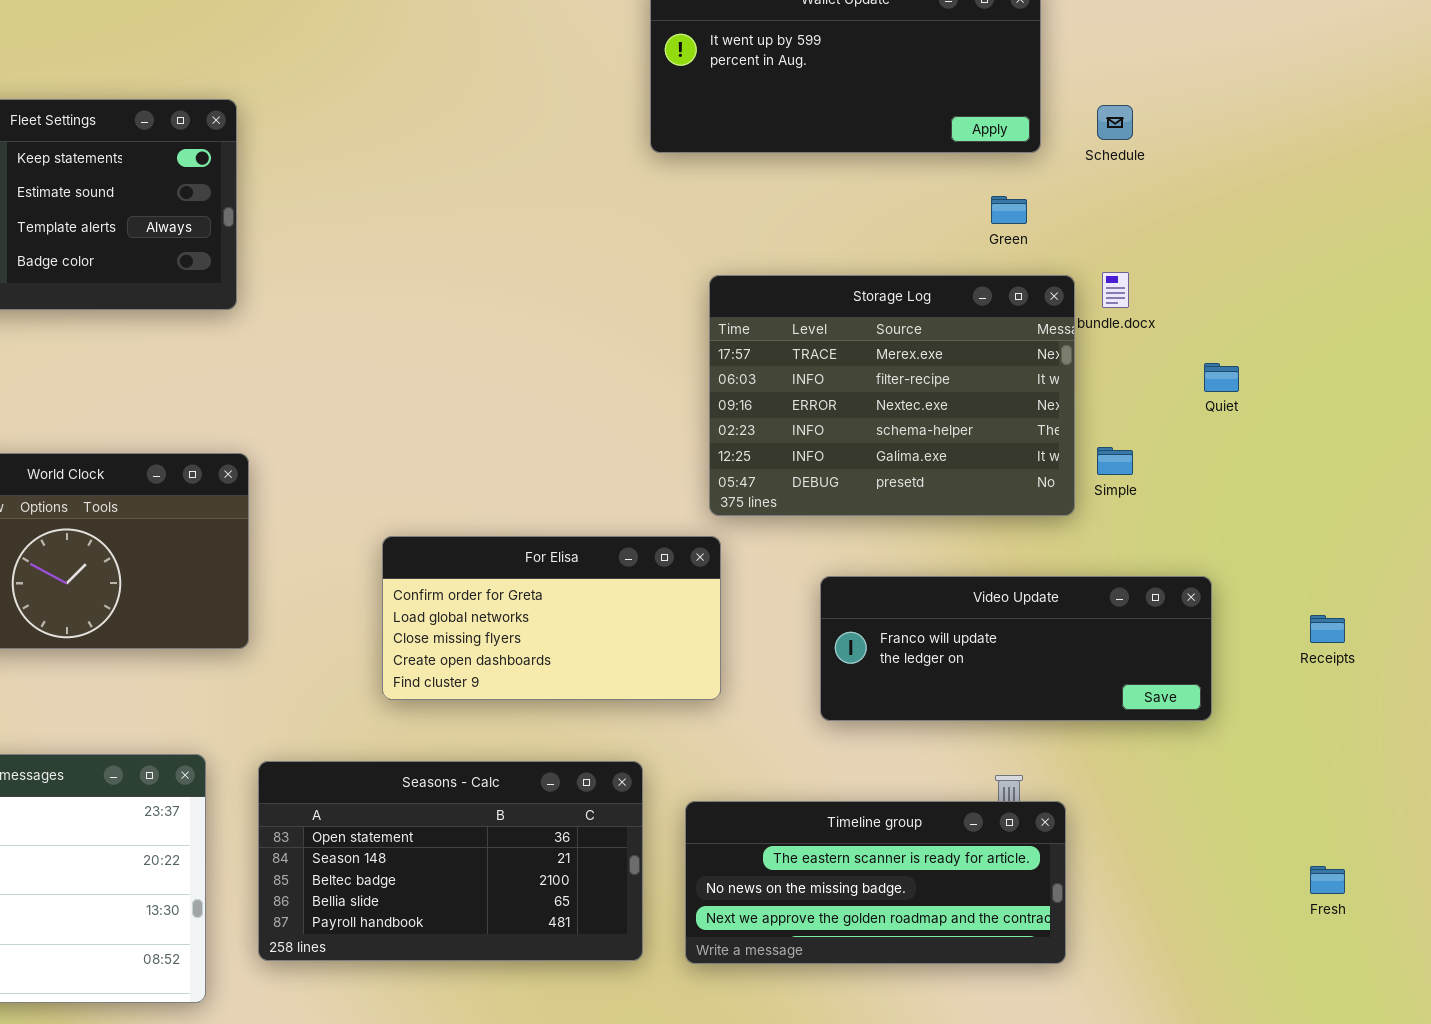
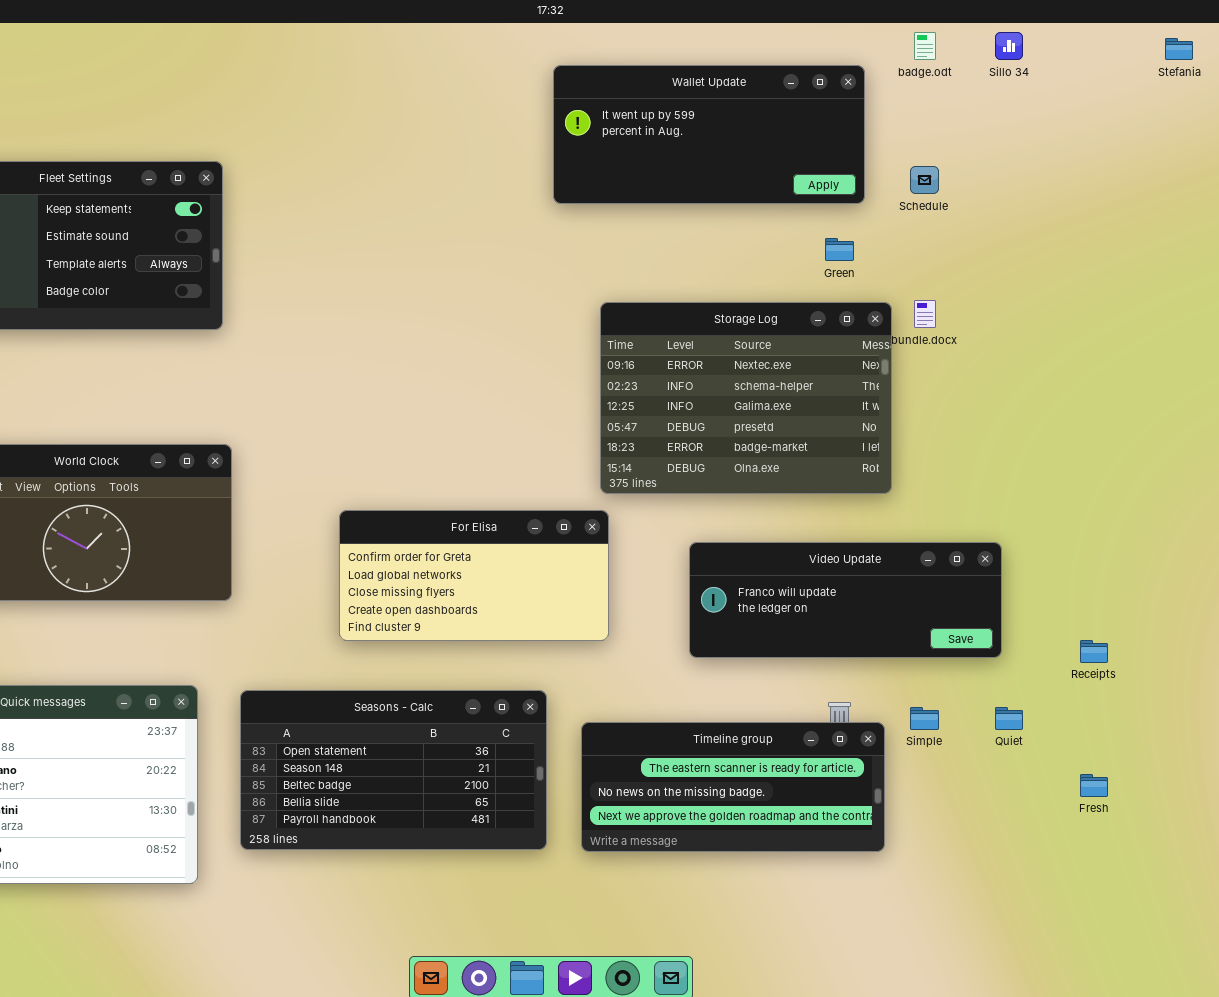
Storage Log: [709,275,1075,516] -> [600,302,892,494], scrolled down 2 rows
Quiet: [1204,363,1239,392] -> [995,707,1023,730], moved
Simple: [1097,447,1133,475] -> [910,707,939,730], moved
Receipts: [1310,615,1345,643] -> [1080,640,1108,663], moved

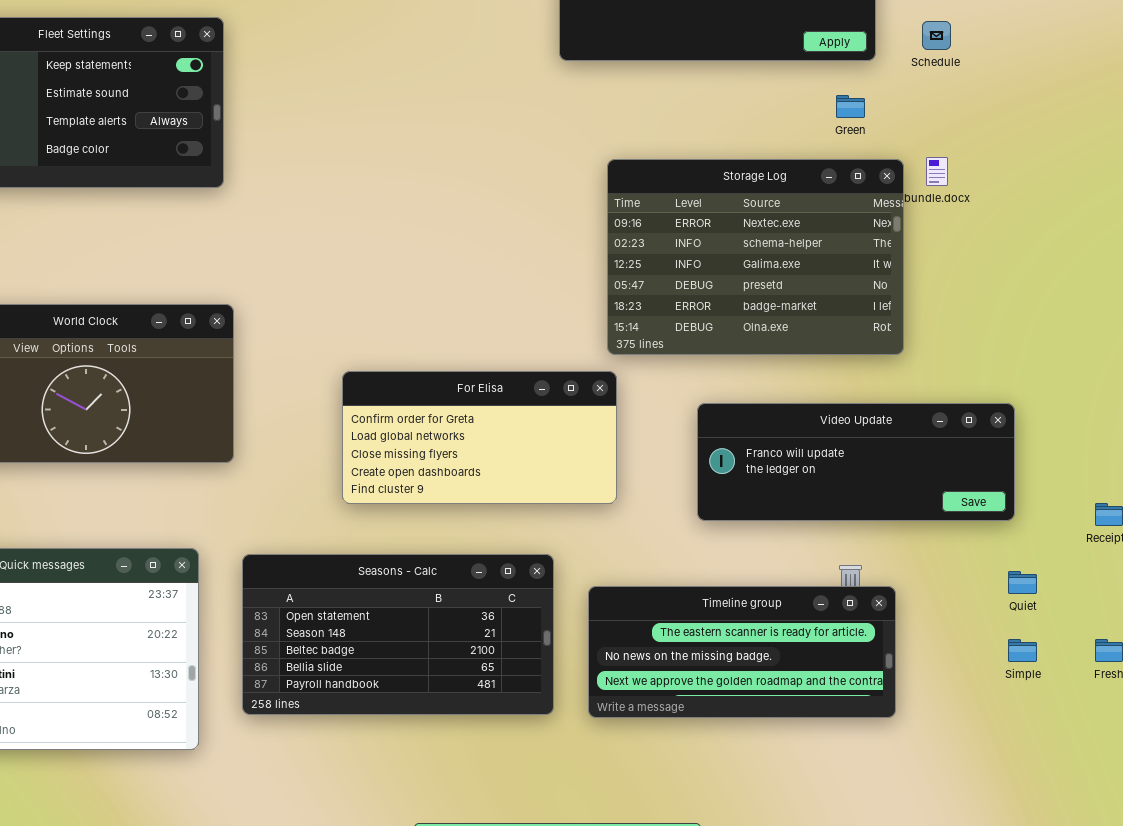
Simple: [910,707,939,730] -> [1008,639,1037,662], moved

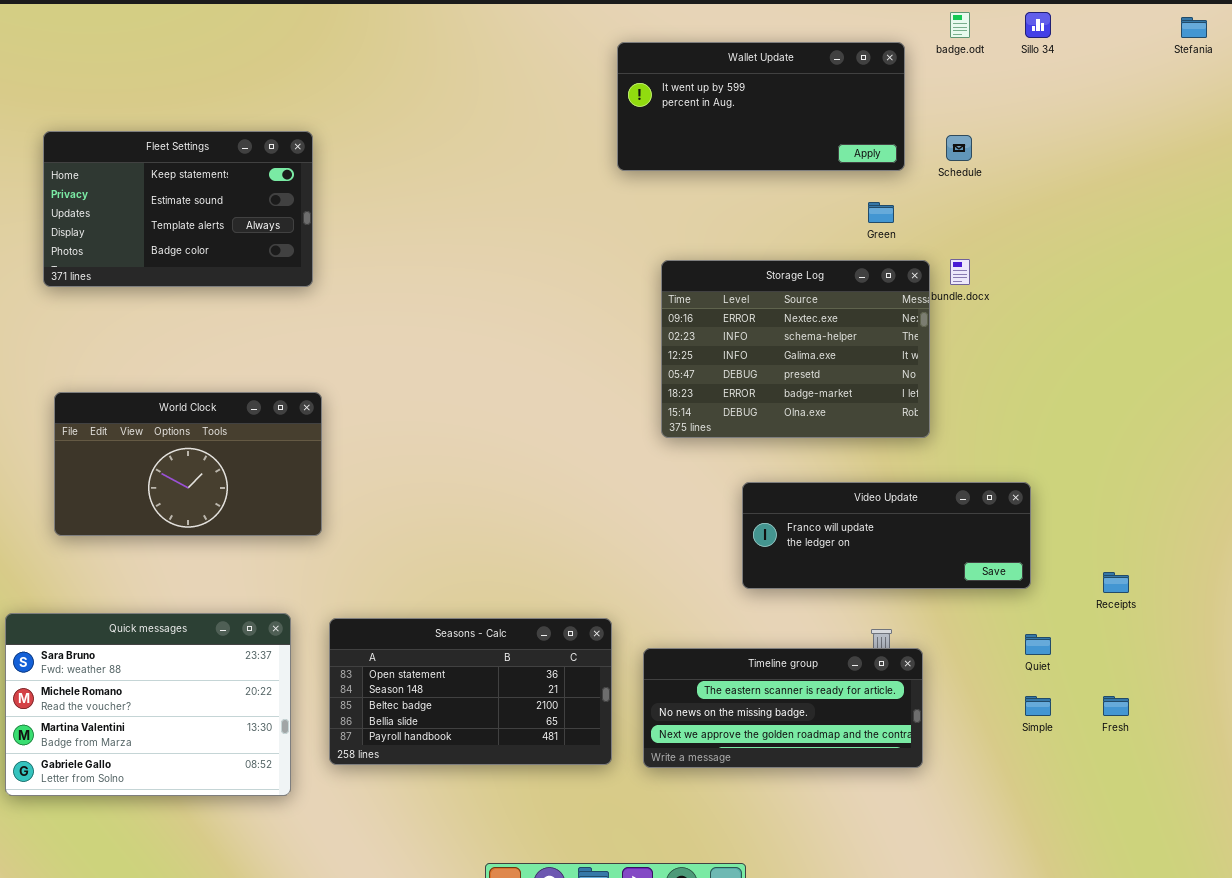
For Elisa: [342,371,617,504] -> none, closed

